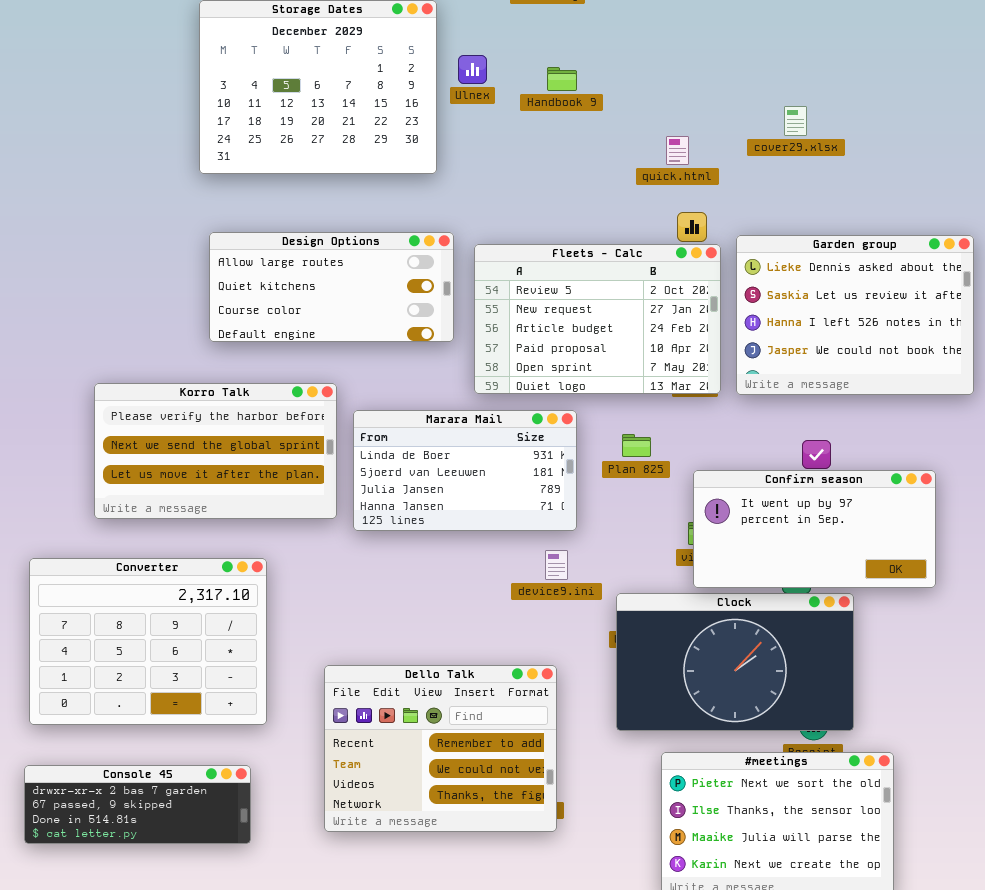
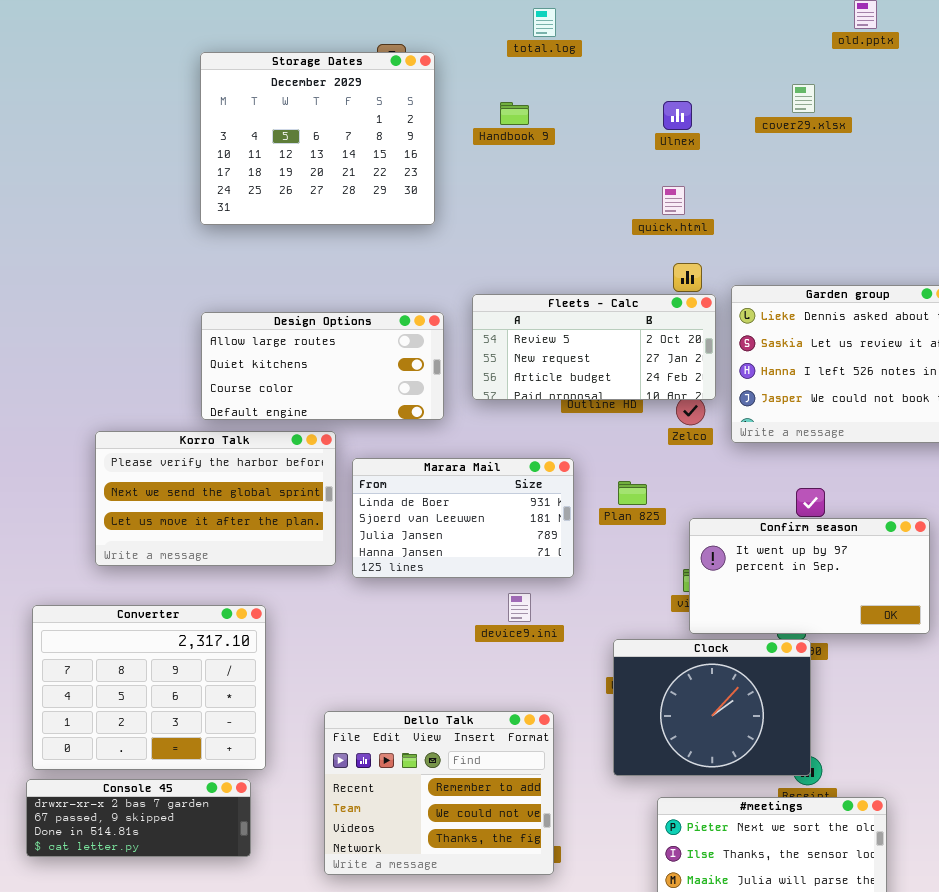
Ulnex: [458,55,487,84] -> [663,101,692,130], moved
Handbook 9: [547,67,577,91] -> [500,102,529,125], moved
cover29.xlsx: [784,106,807,136] -> [792,84,815,113], moved
Design Options: [209,232,454,342] -> [201,312,444,420], moved
Fleets - Calc: [474,244,721,394] -> [472,294,716,400], resized
device9.ini: [545,550,568,580] -> [508,593,531,622], moved
Clock: [616,593,854,731] -> [613,639,811,776], resized
Console 45: [24,765,251,844] -> [26,779,251,857], moved

